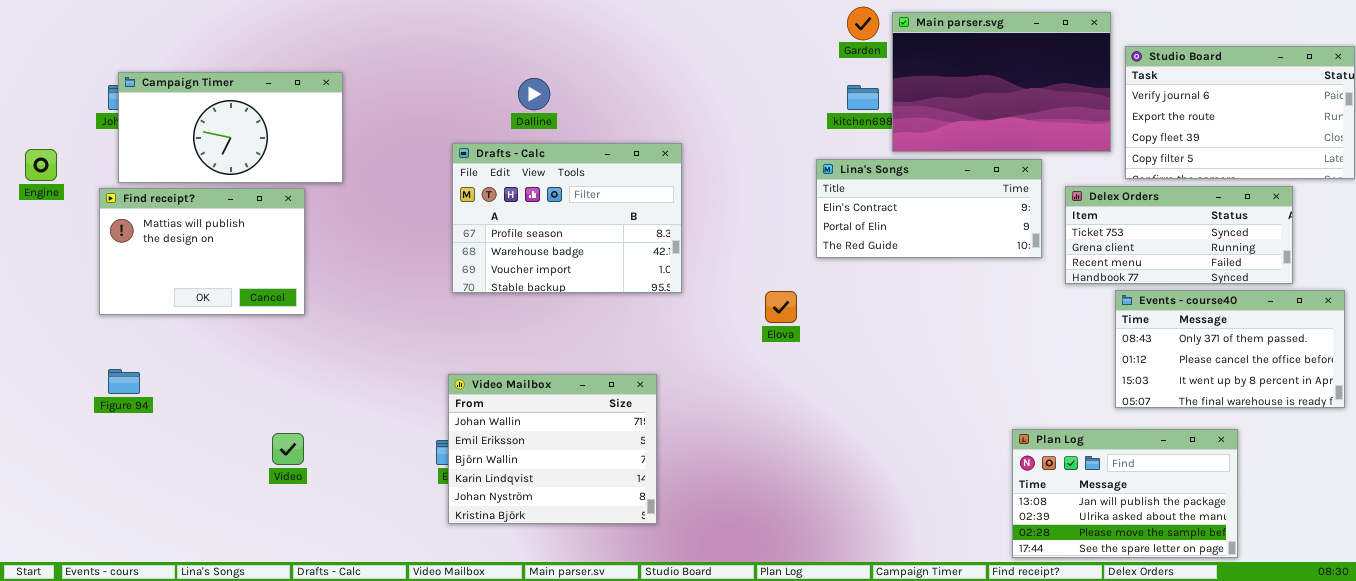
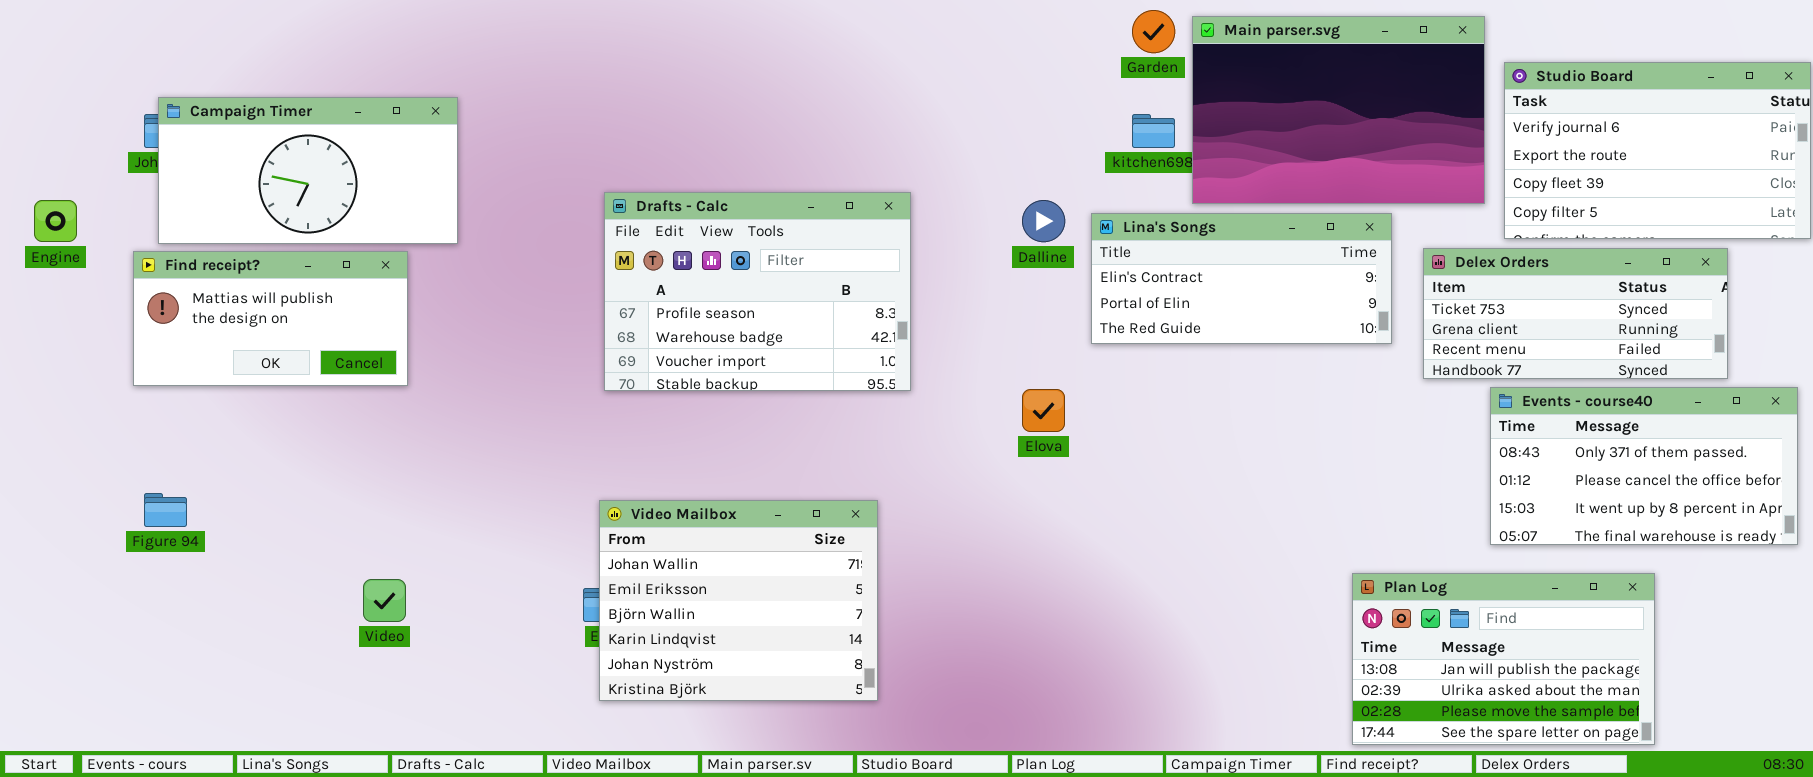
Dalline: [518,78,550,110] -> [1022,200,1065,242], moved
Find receipt?: [99,188,305,315] -> [133,251,408,386], resized

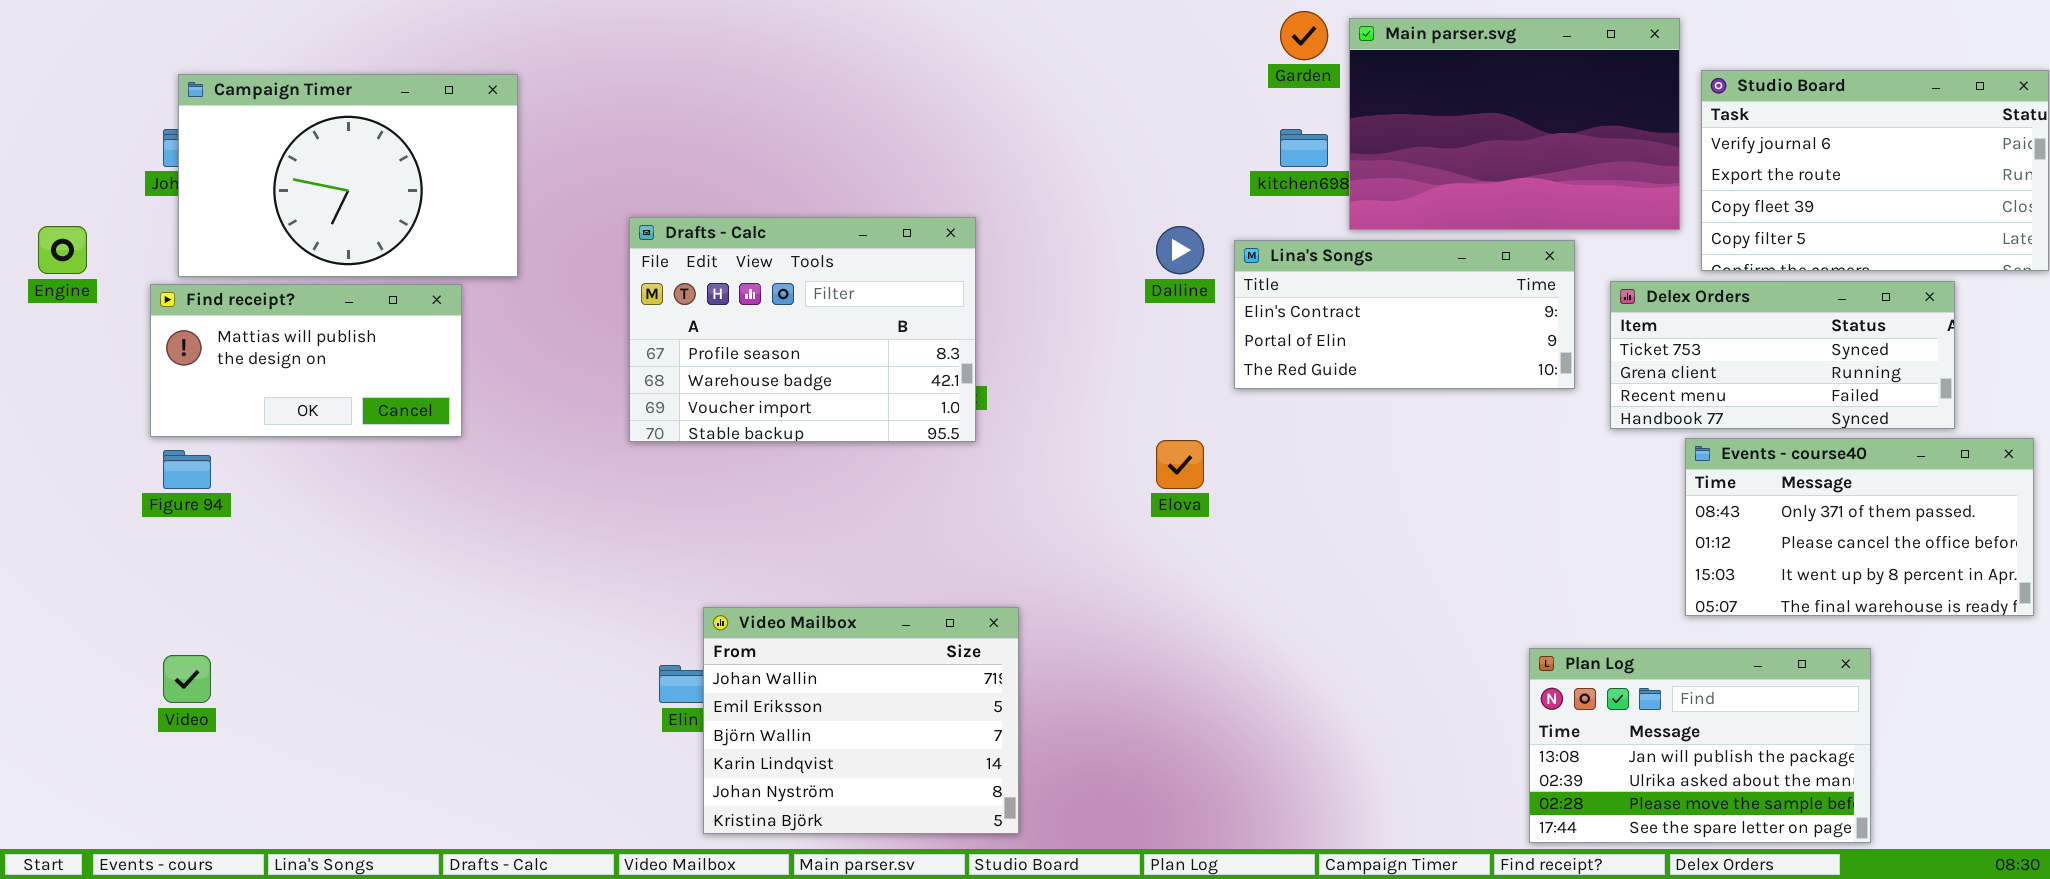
Campaign Timer: [158,97,458,244] -> [178,74,518,277], resized
Drafts - Calc: [604,192,911,391] -> [629,217,976,442], moved
Figure 94: [144,493,187,527] -> [163,450,211,489], moved
Video Mailbox: [599,500,878,701] -> [703,607,1019,834], moved
Video: [363,579,406,622] -> [163,655,211,703], moved

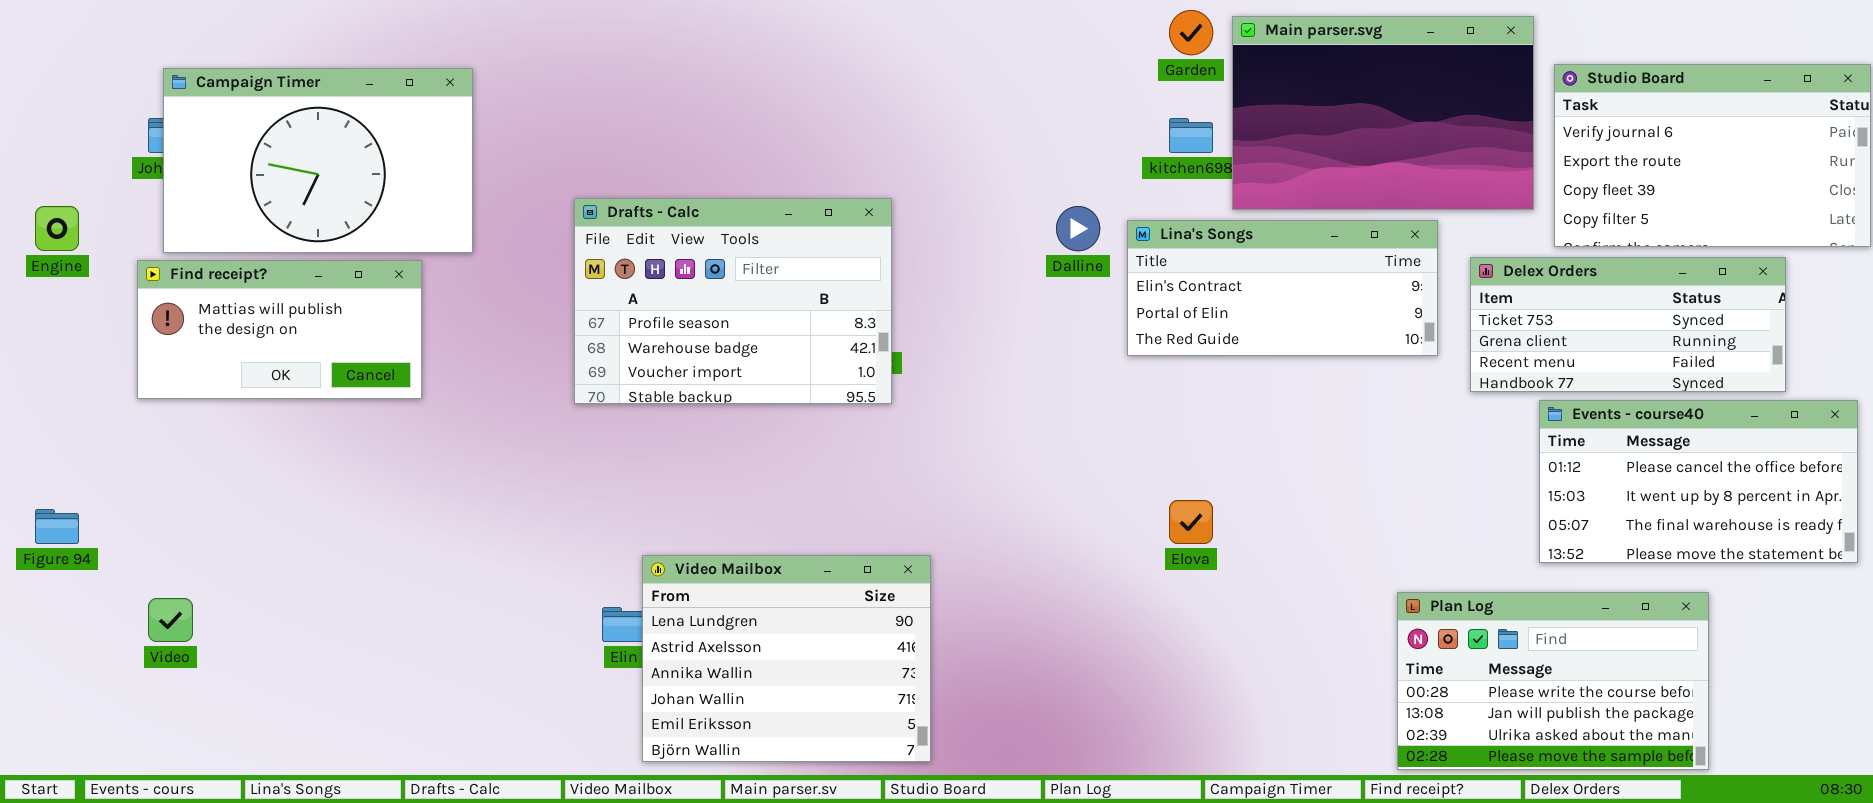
Events - course40: [1685,438,2034,616] -> [1539,400,1858,563], scrolled down 1 row
Elova: [1156,440,1204,489] -> [1169,500,1213,544], moved
Figure 94: [163,450,211,489] -> [35,509,79,544], moved
Video Mailbox: [703,607,1019,834] -> [642,555,931,762], scrolled up 3 rows
Plan Log: [1529,648,1871,843] -> [1397,592,1709,770], scrolled up 1 row

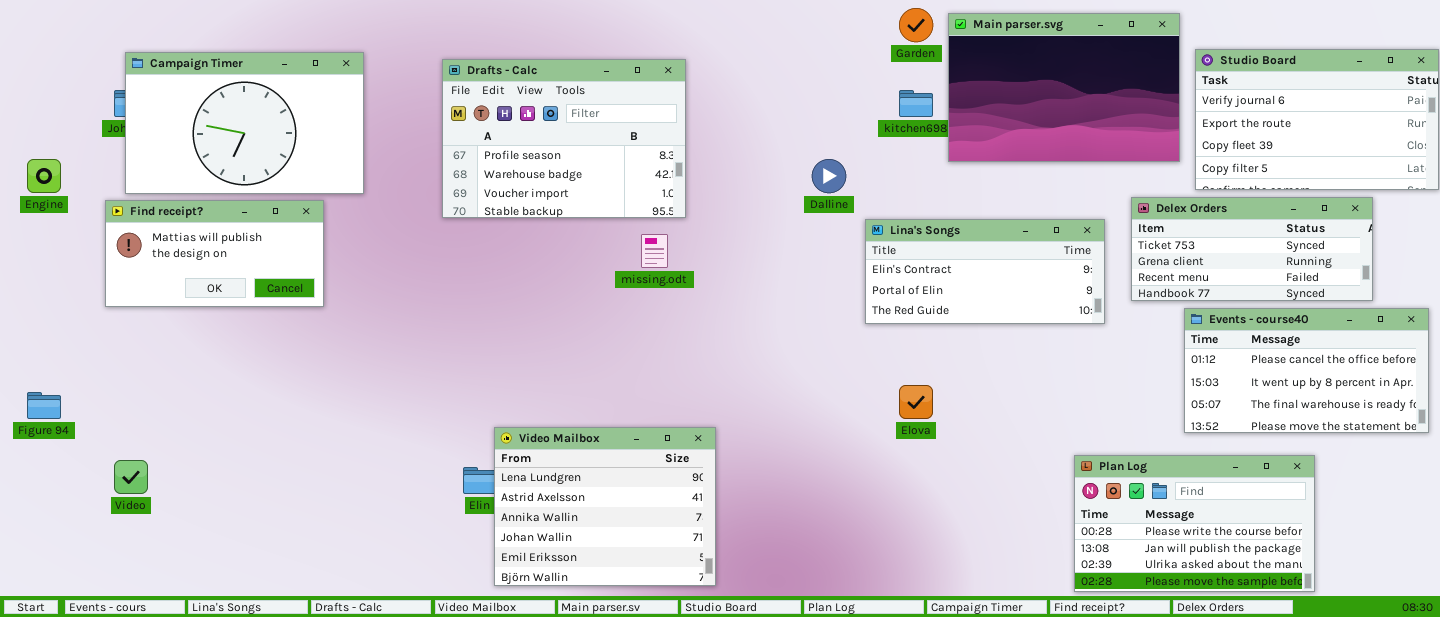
Drafts - Calc: [574,198,892,404] -> [442,59,686,218], moved
Lina's Songs: [1127,220,1438,356] -> [865,219,1105,324], moved

